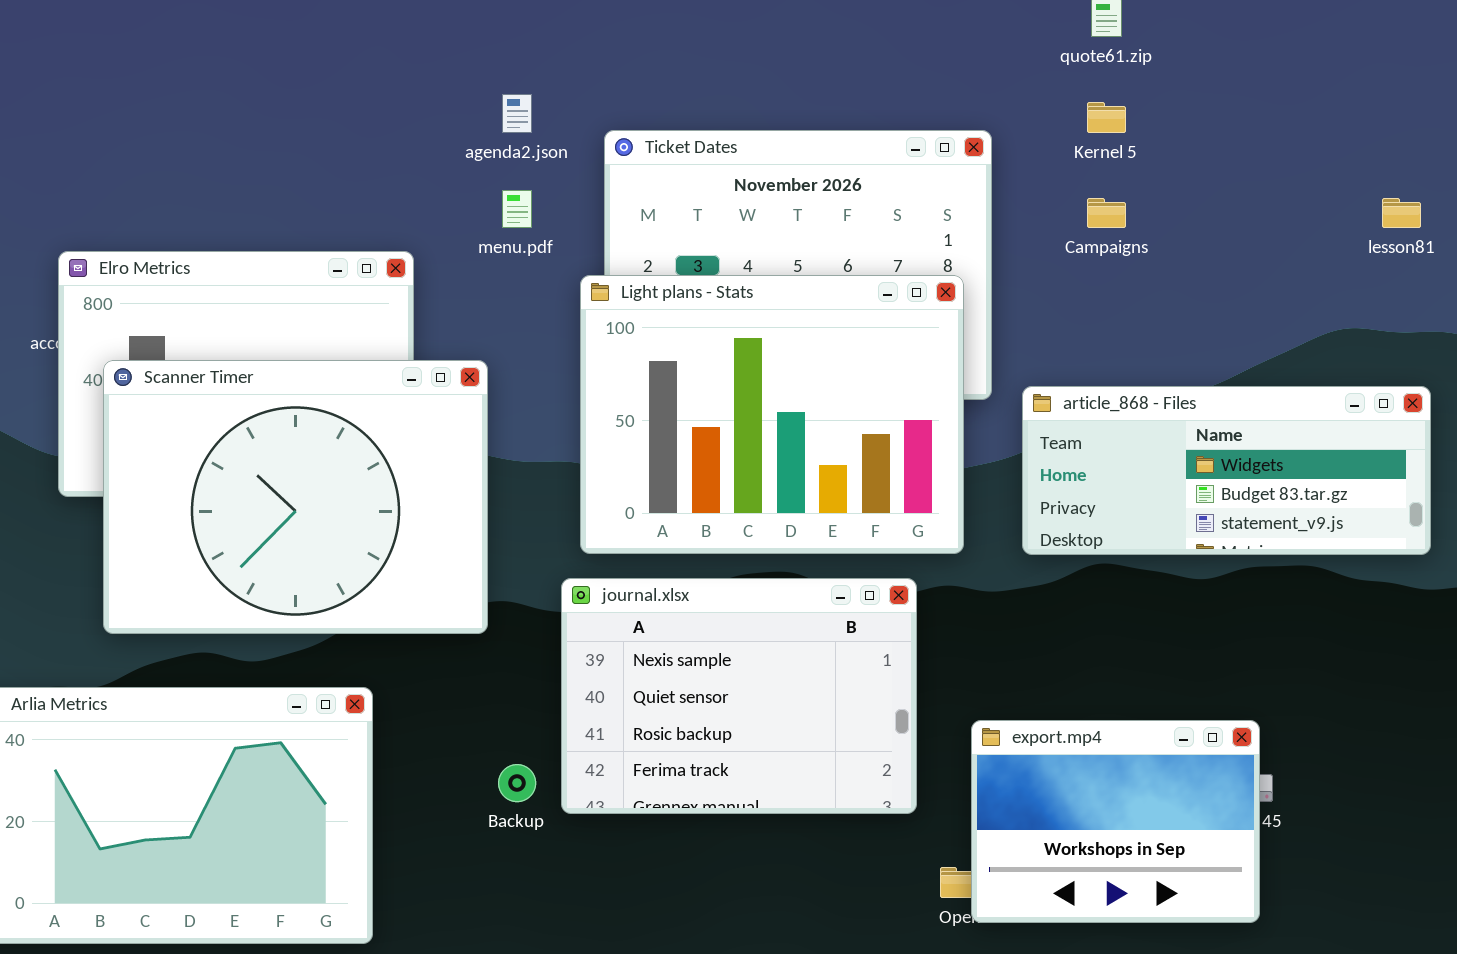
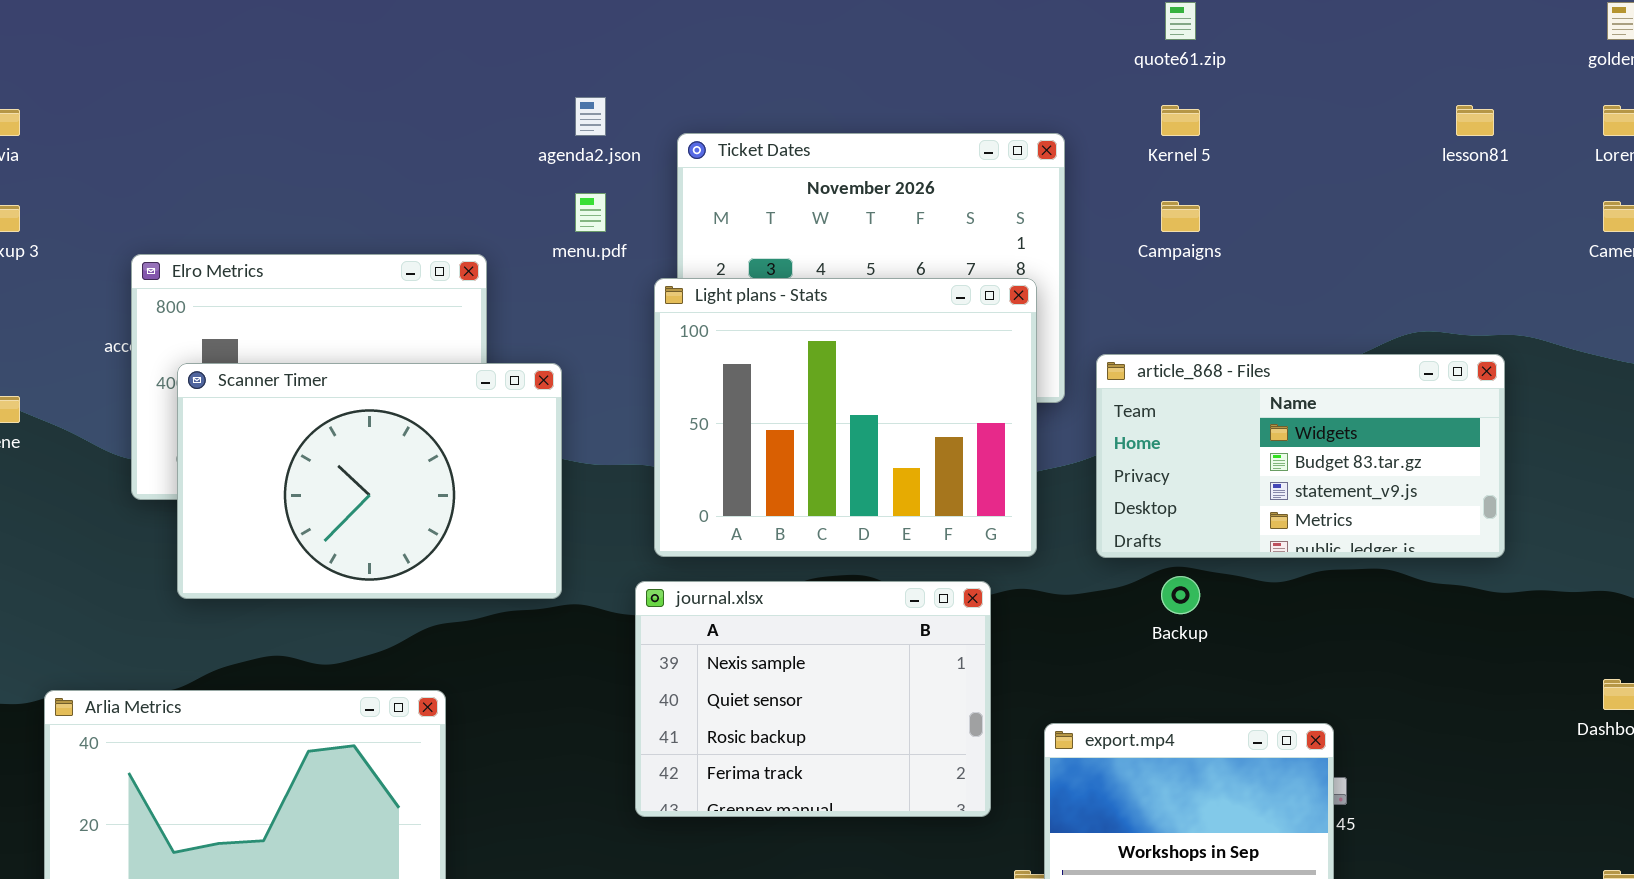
lesson81: [1382,198,1421,228] -> [1456,105,1494,136], moved
Scanner Timer: [103,360,488,634] -> [177,363,562,599], resized
article_868 - Files: [1022,386,1431,555] -> [1096,354,1505,558], resized
Backup: [498,764,536,802] -> [1161,576,1200,614], moved

